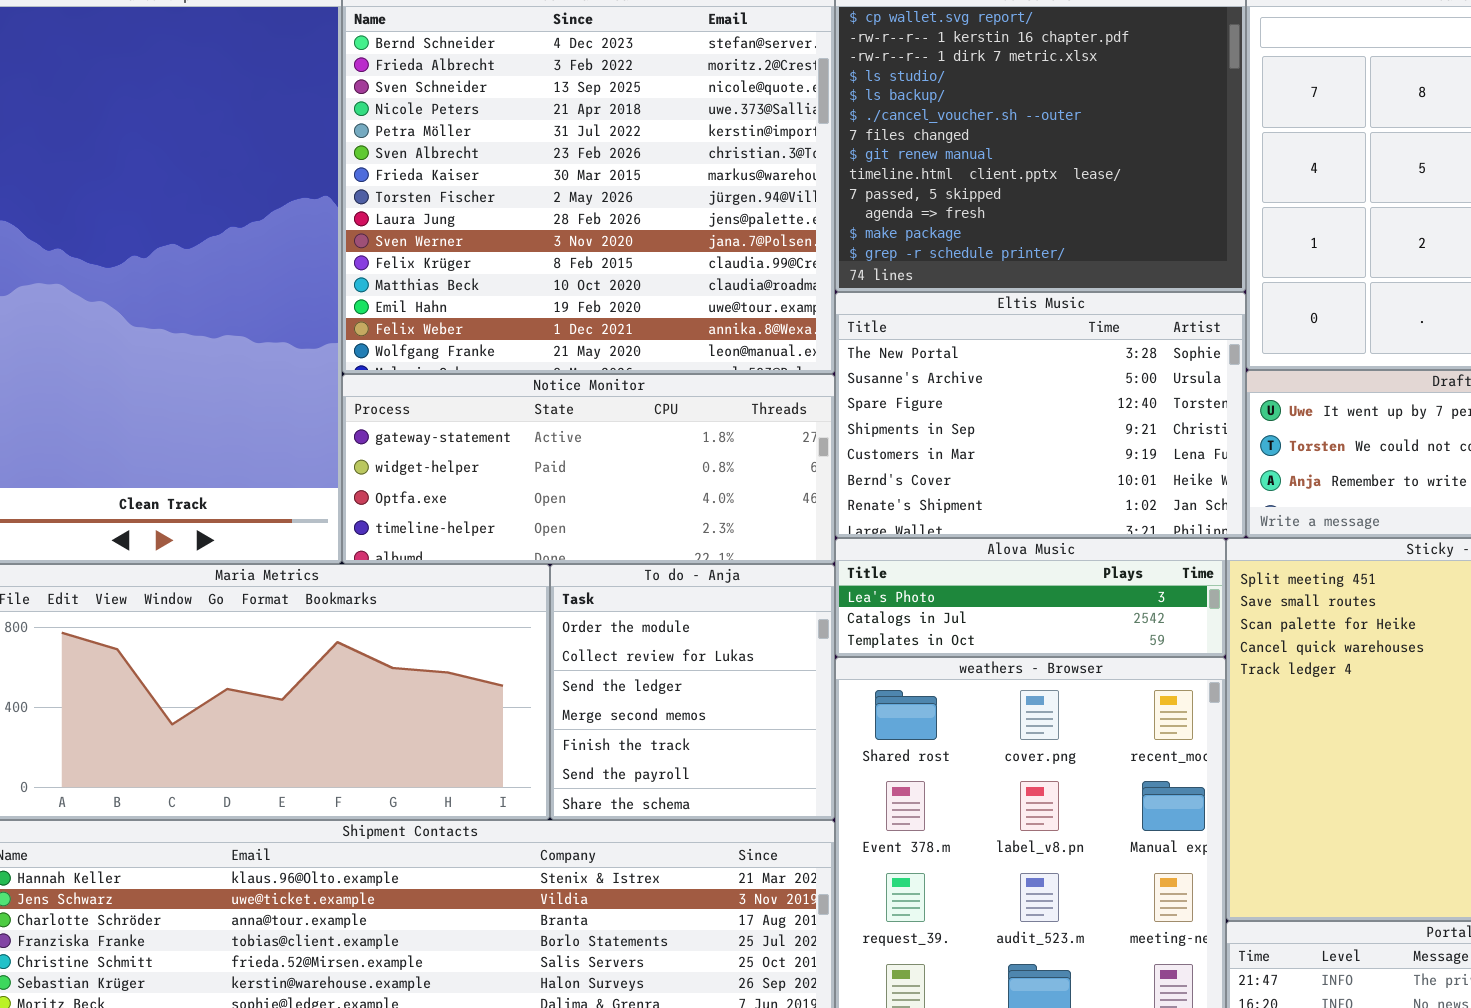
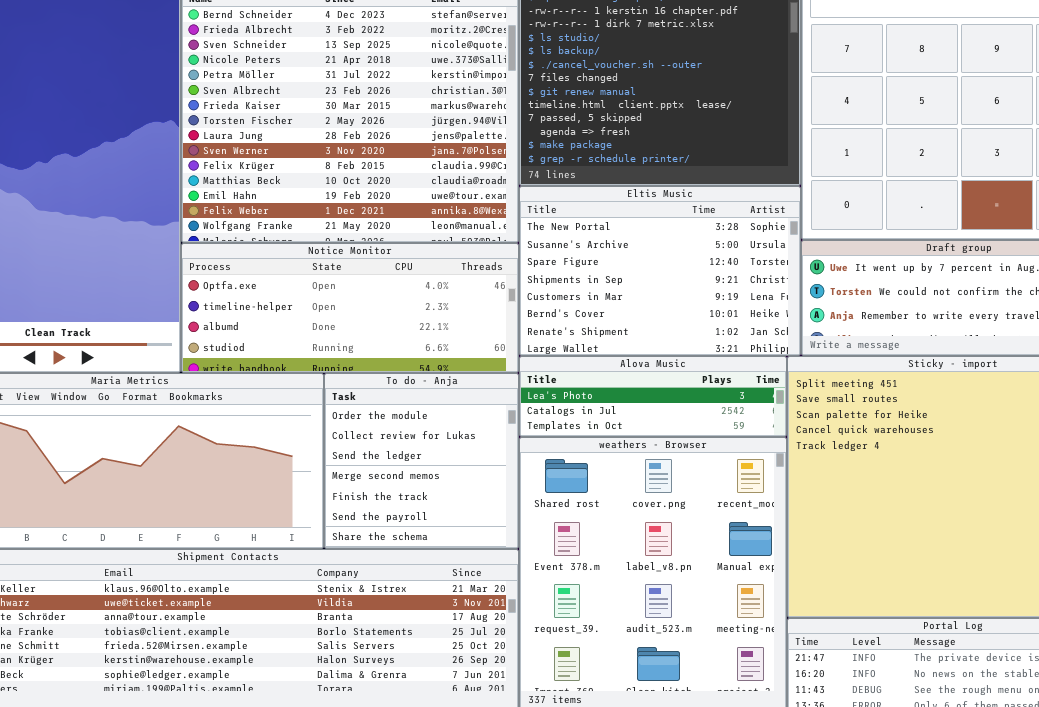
Notice Monitor: [342,374,835,564] -> [181,243,519,373], scrolled down 2 rows

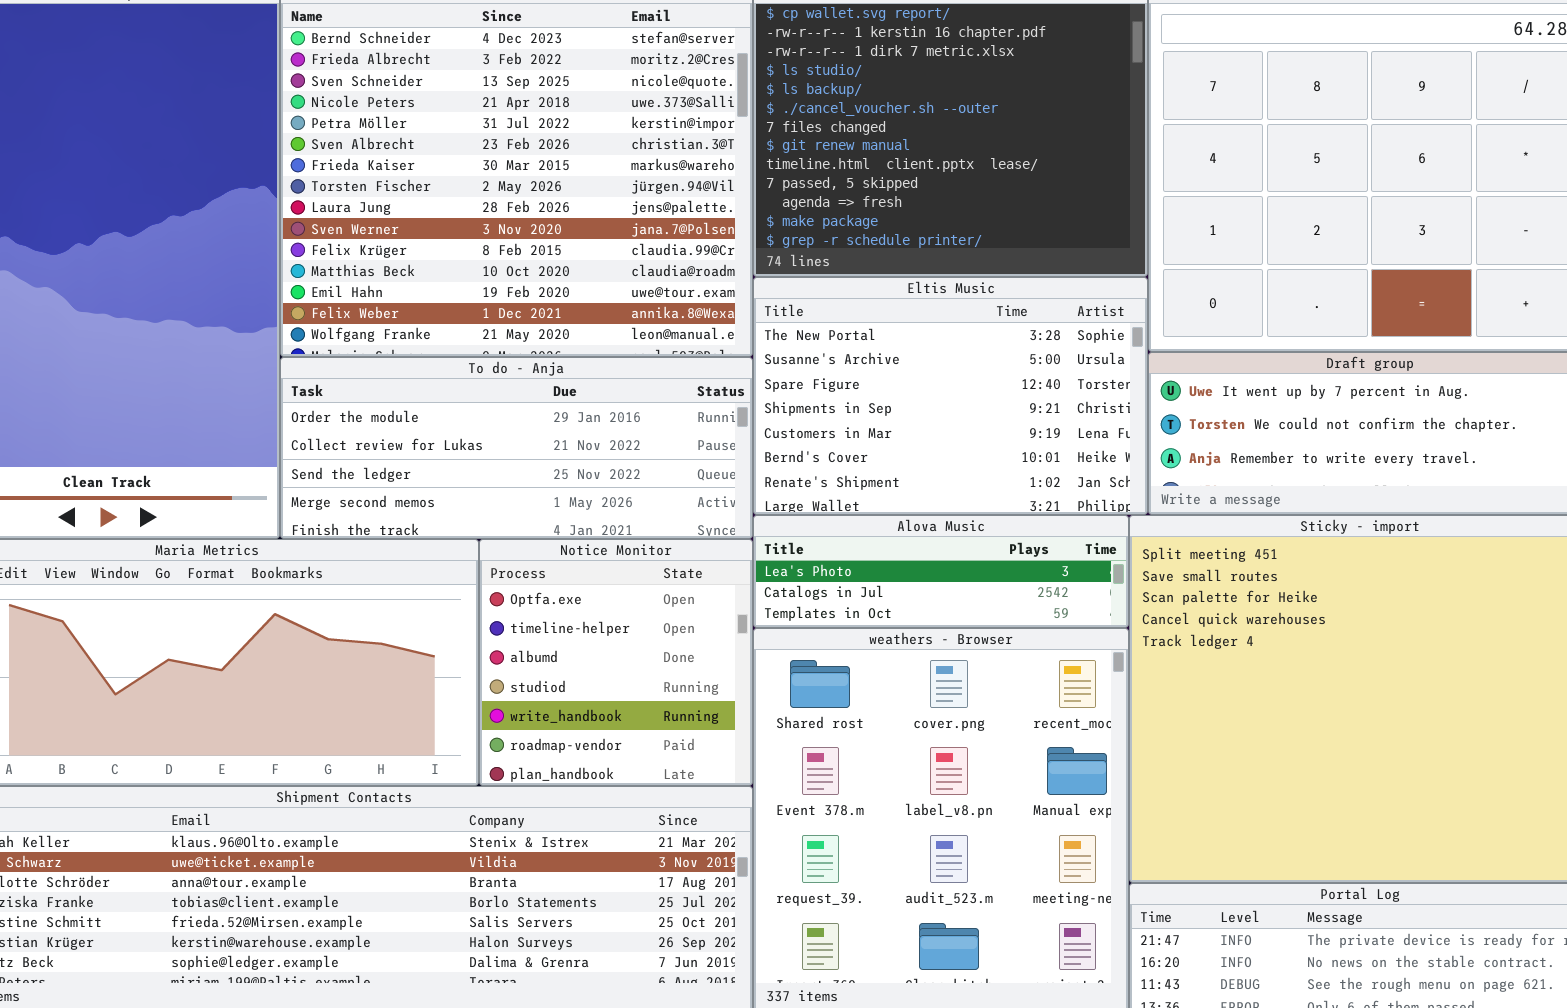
Notice Monitor: [181,243,519,373] -> [479,539,753,786], moved, resized
To do - Anja: [324,373,519,549] -> [280,357,753,539], moved, resized

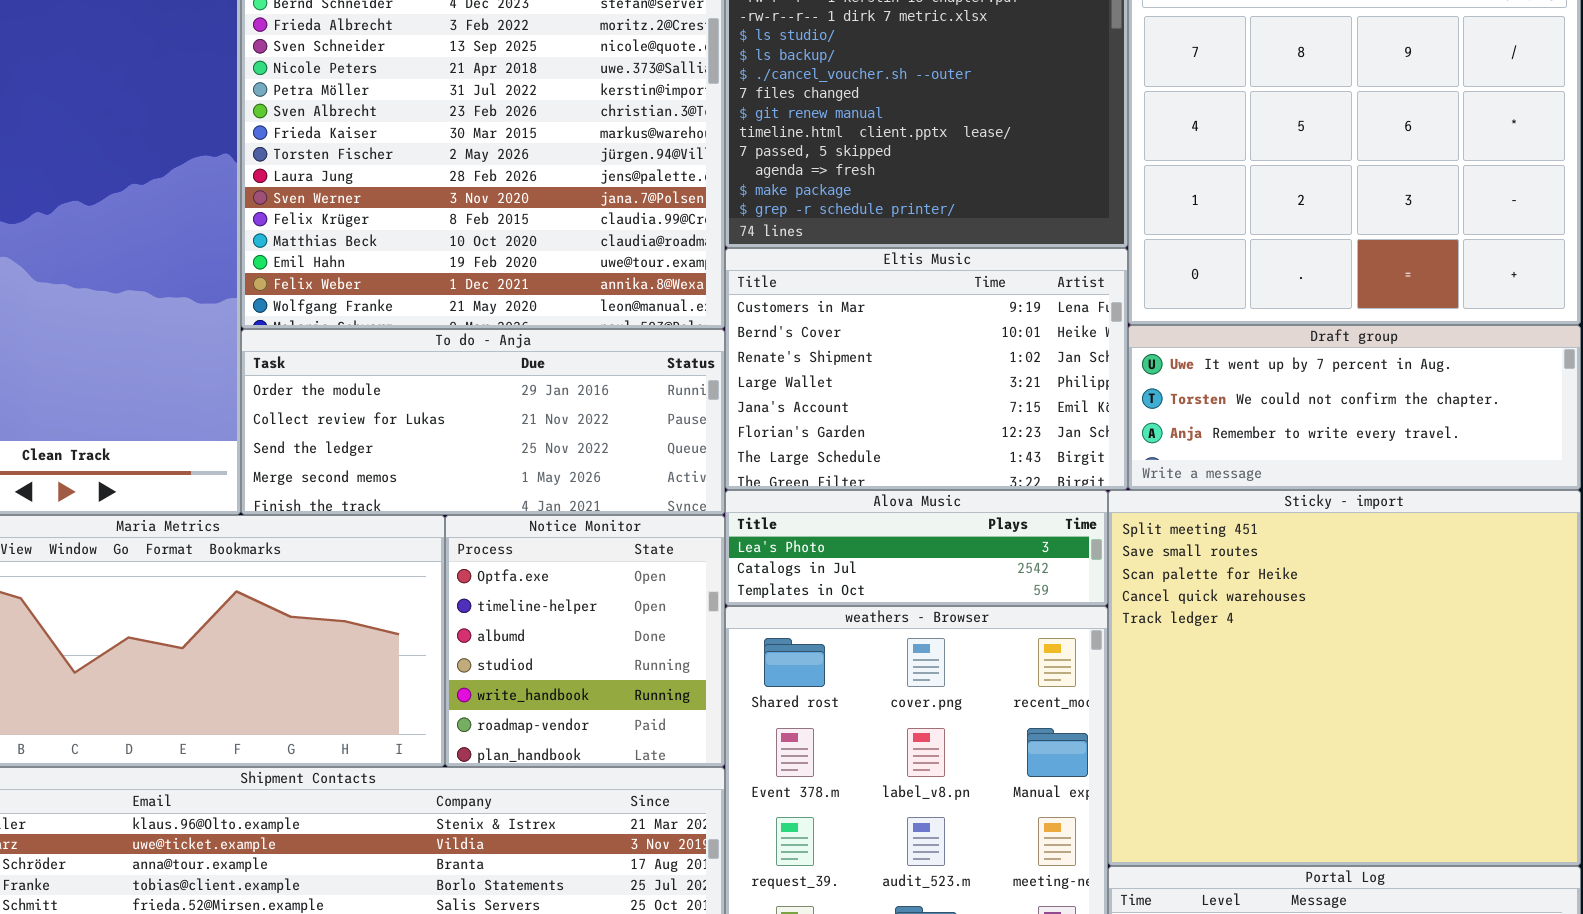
Eltis Music: [753,277,1148,515] -> [725,248,1128,490], scrolled down 4 rows

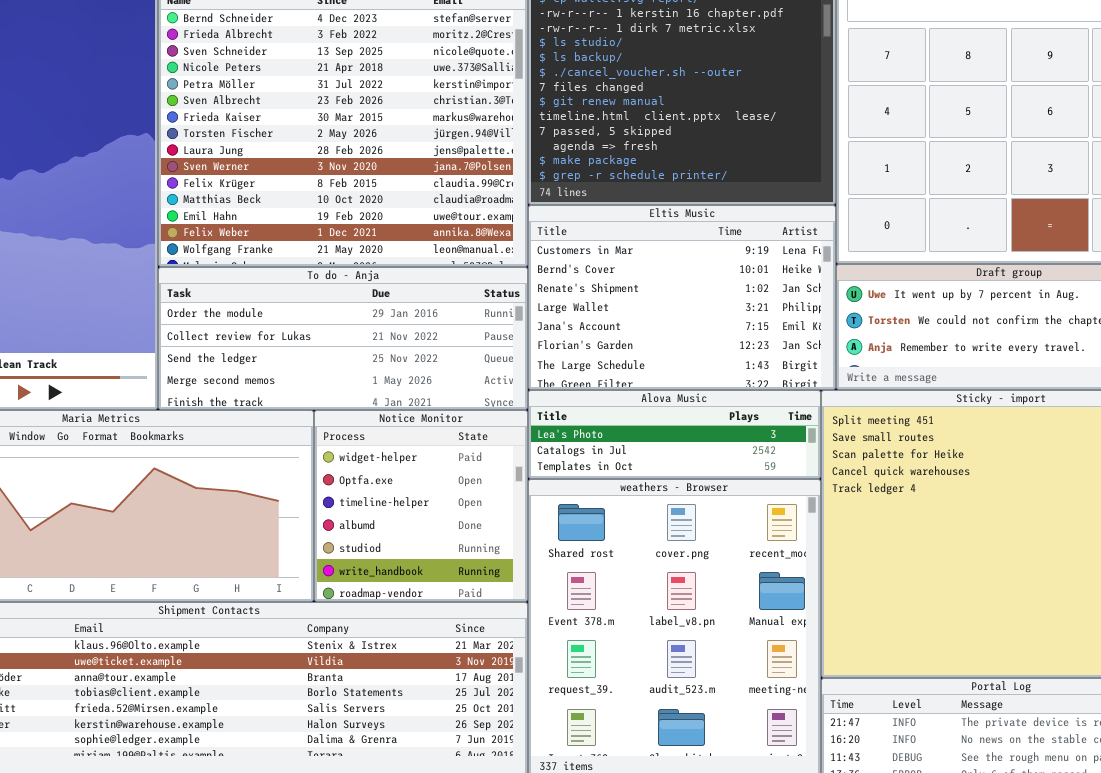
Notice Monitor: [445,515,725,767] -> [314,410,528,602], scrolled up 1 row

